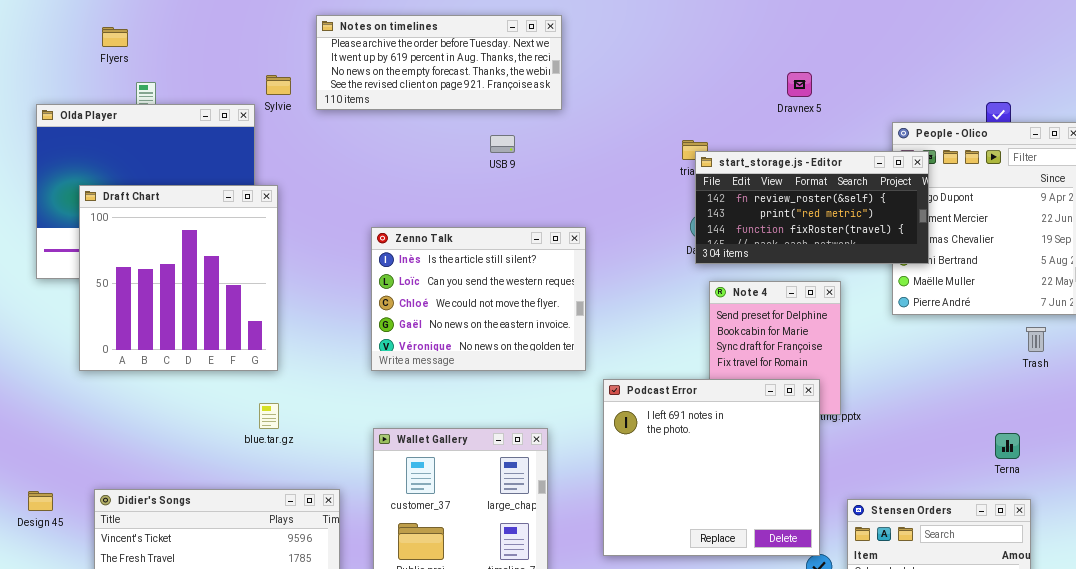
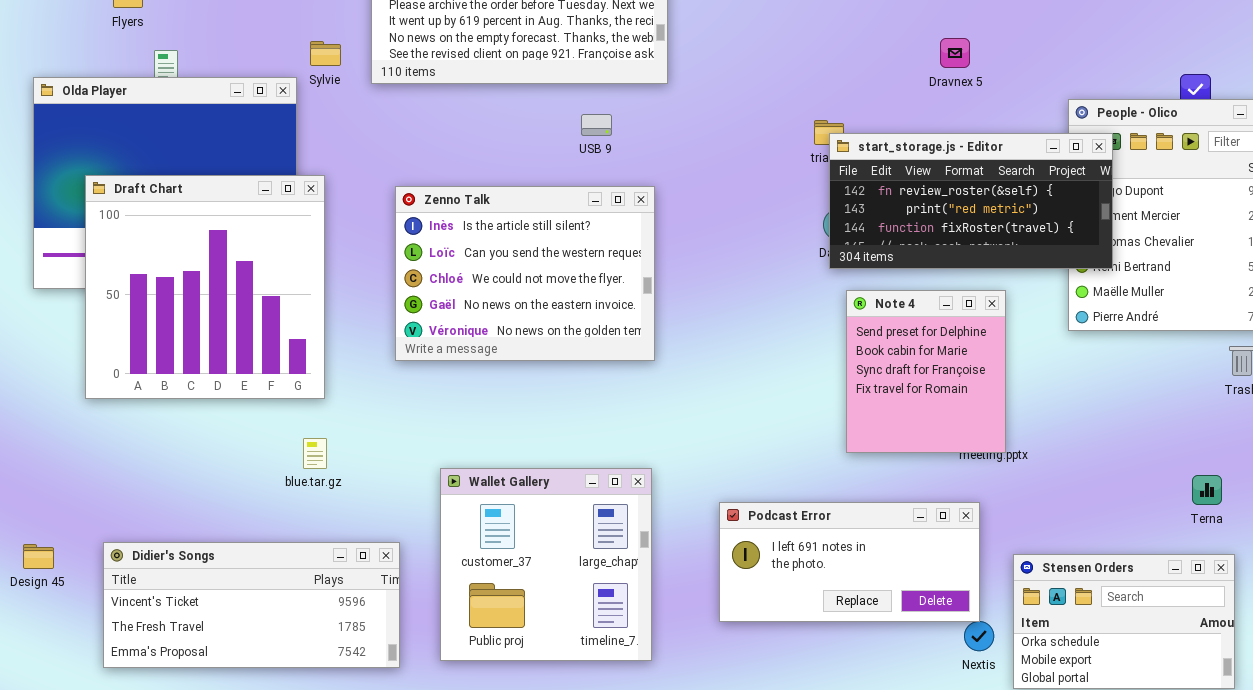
Zenno Talk: [371,227,586,371] -> [395,186,655,361], moved
Podcast Error: [603,379,820,556] -> [719,502,980,622], resized

